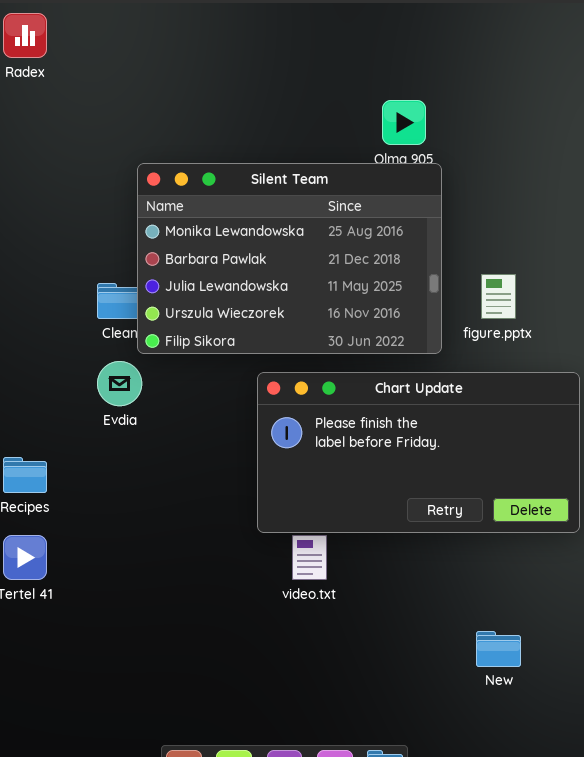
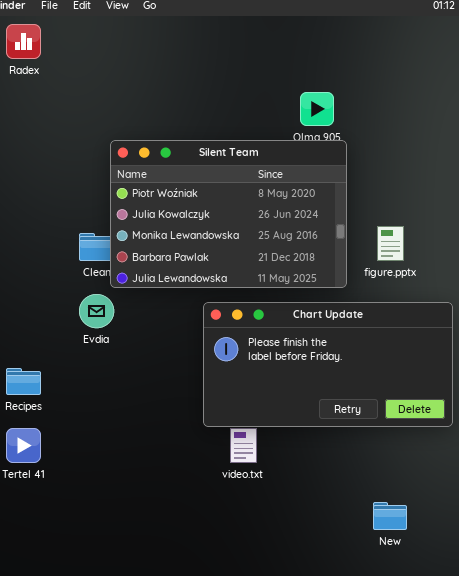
Silent Team: [137,163,442,354] -> [110,140,347,288], scrolled up 2 rows

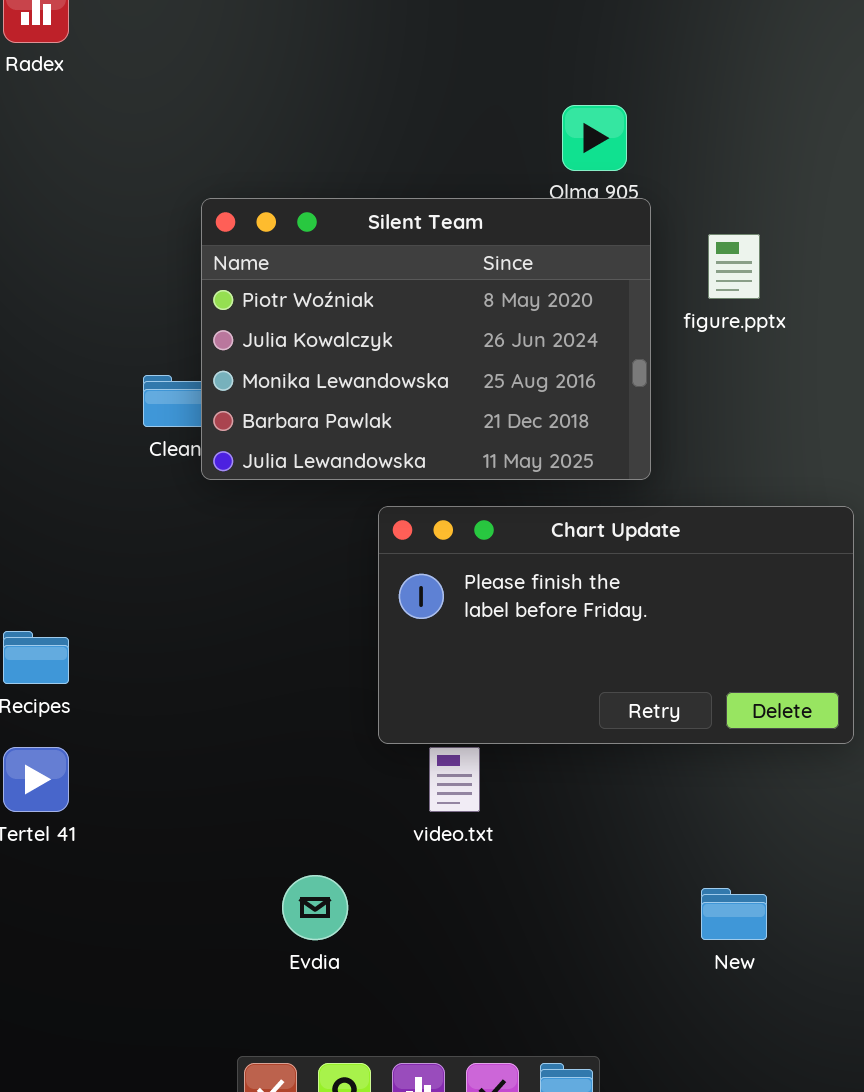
figure.pptx: [377,226,404,261] -> [708,234,760,299], moved
Evdia: [79,294,114,328] -> [282,875,348,940], moved

